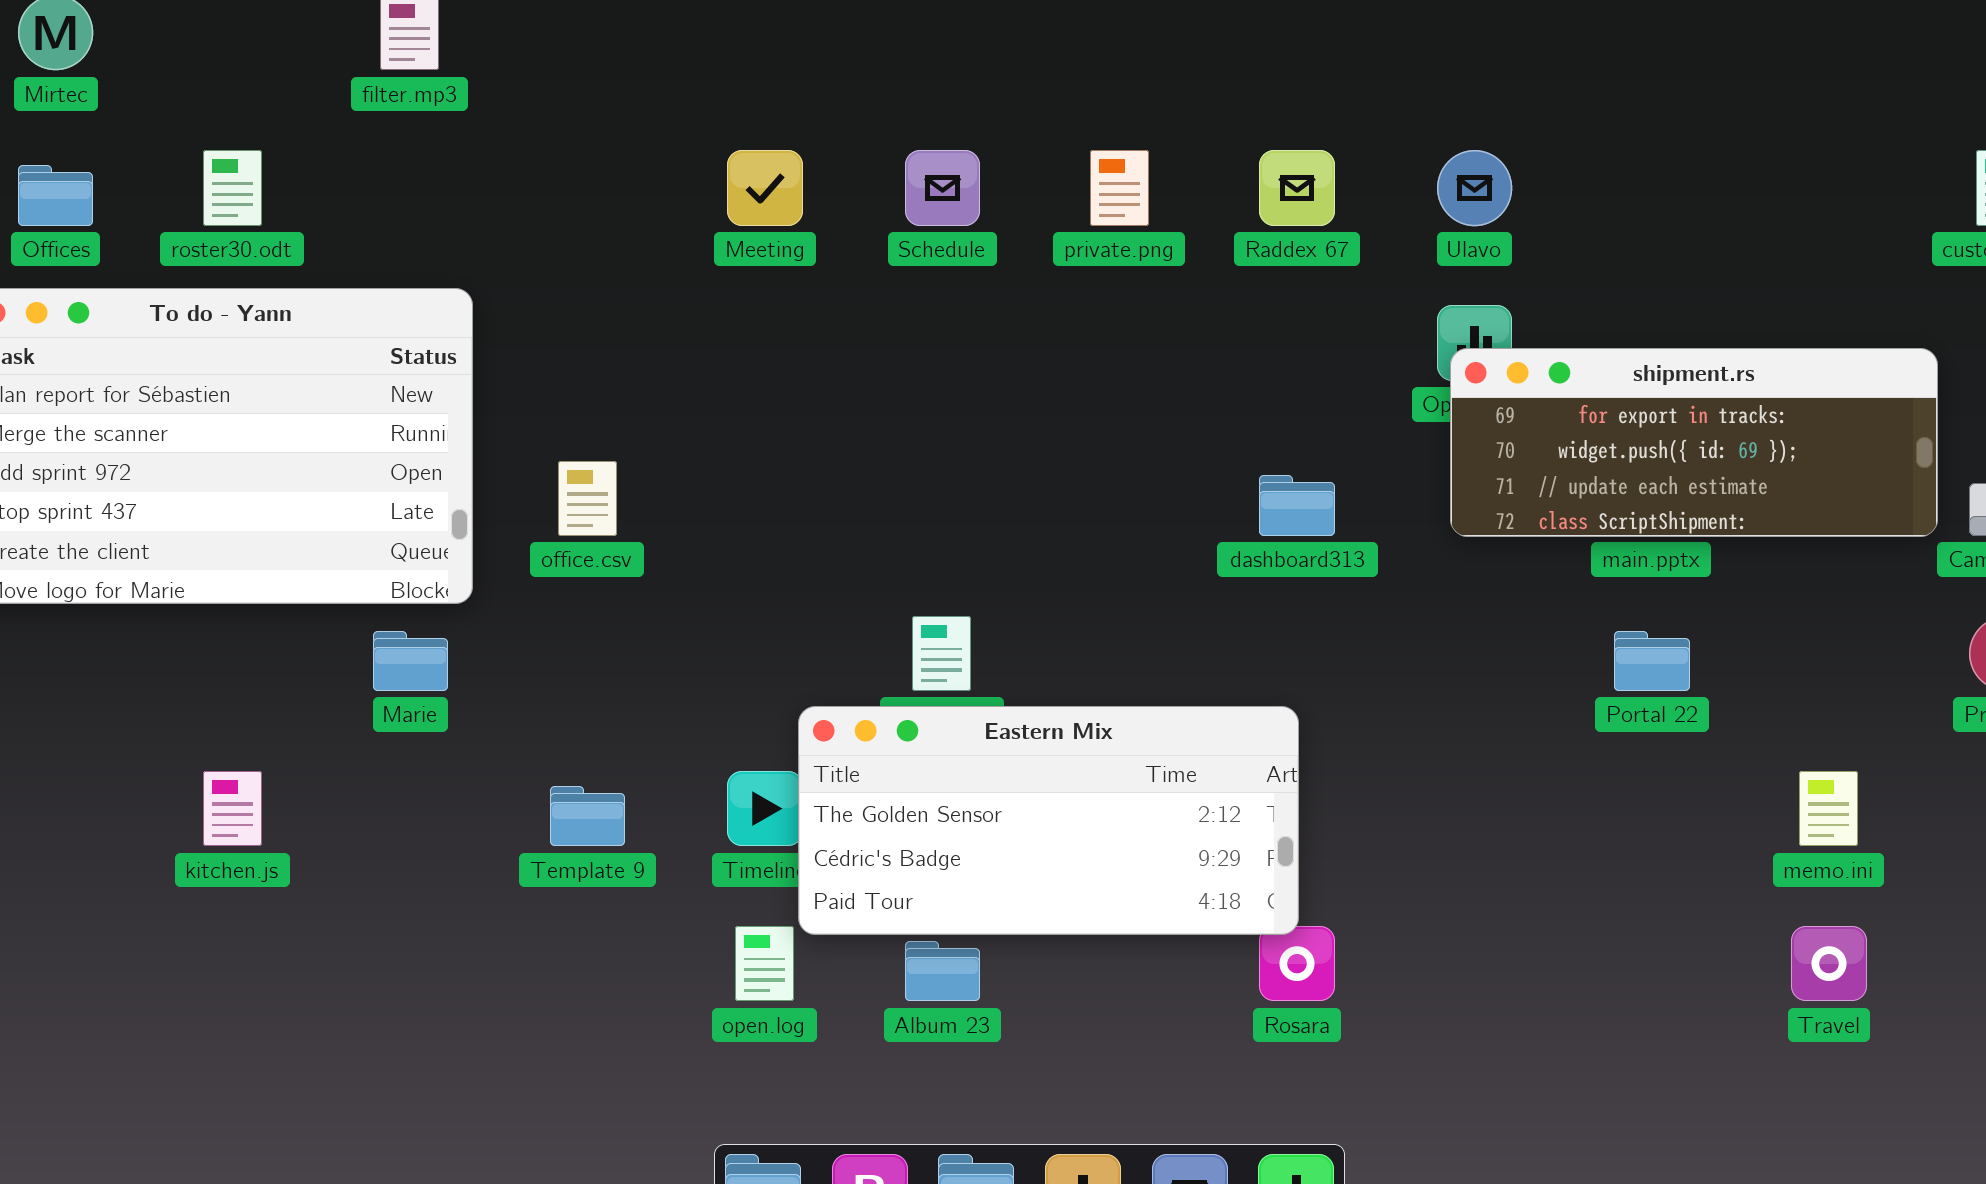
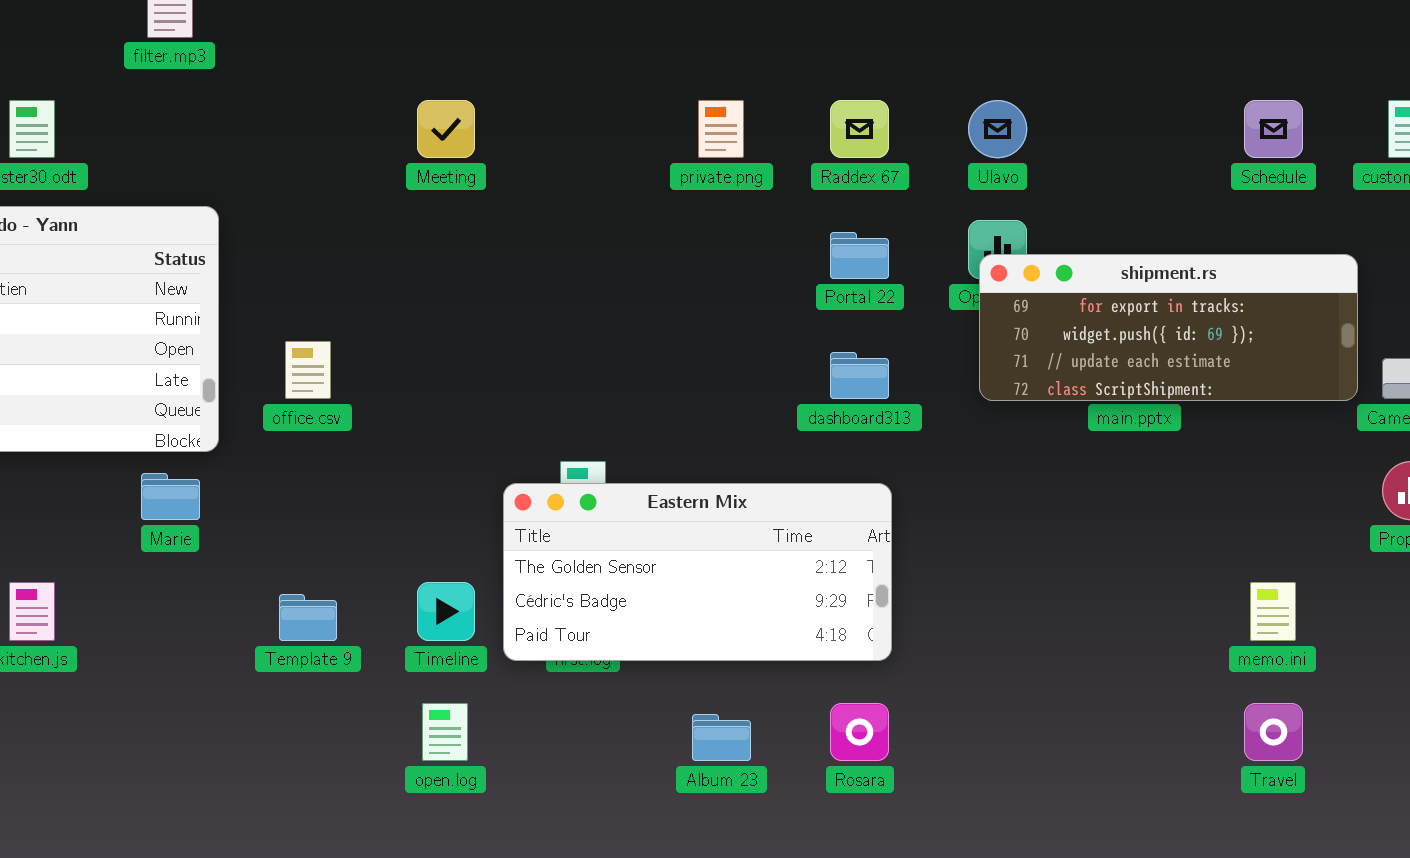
Schedule: [905,150,980,226] -> [1244,100,1303,158], moved
Portal 22: [1614,631,1690,691] -> [830,232,889,279], moved
Eastern Mix: [798,706,1299,935] -> [503,483,892,661], moved
Album 23: [905,941,980,1001] -> [692,714,751,761], moved

